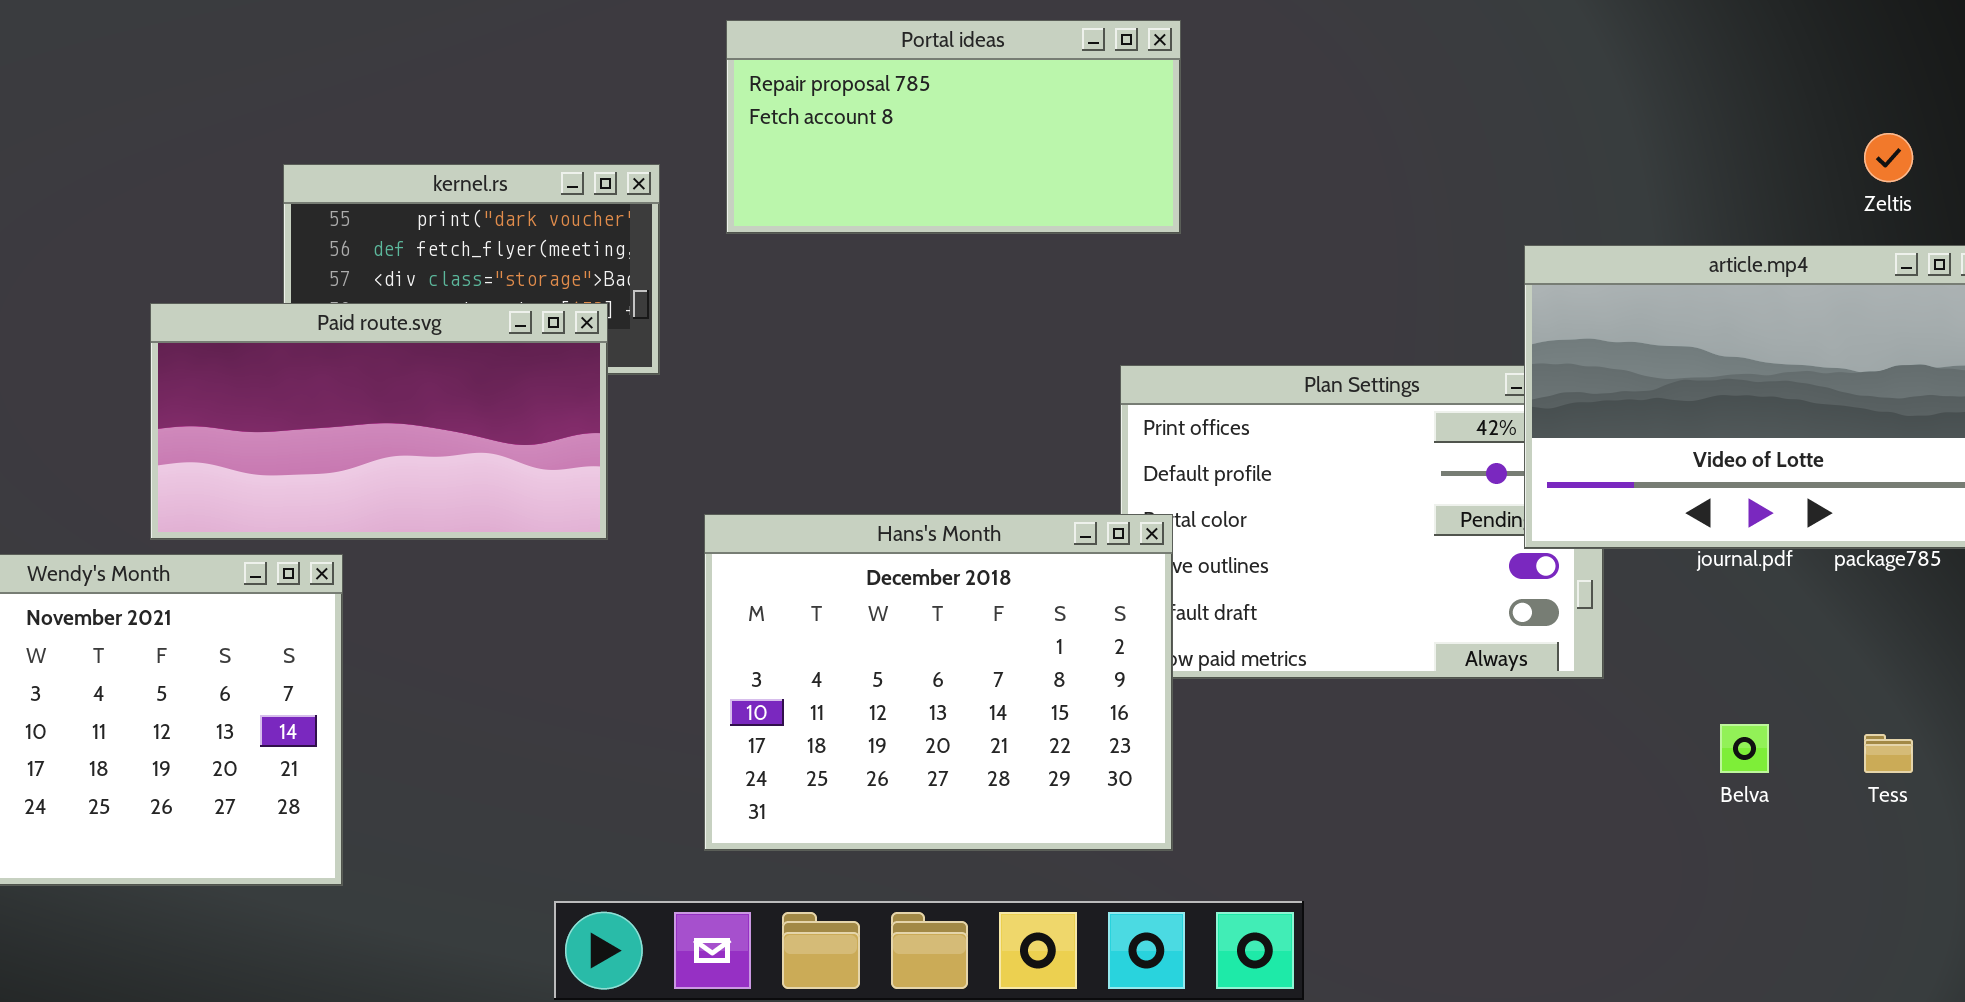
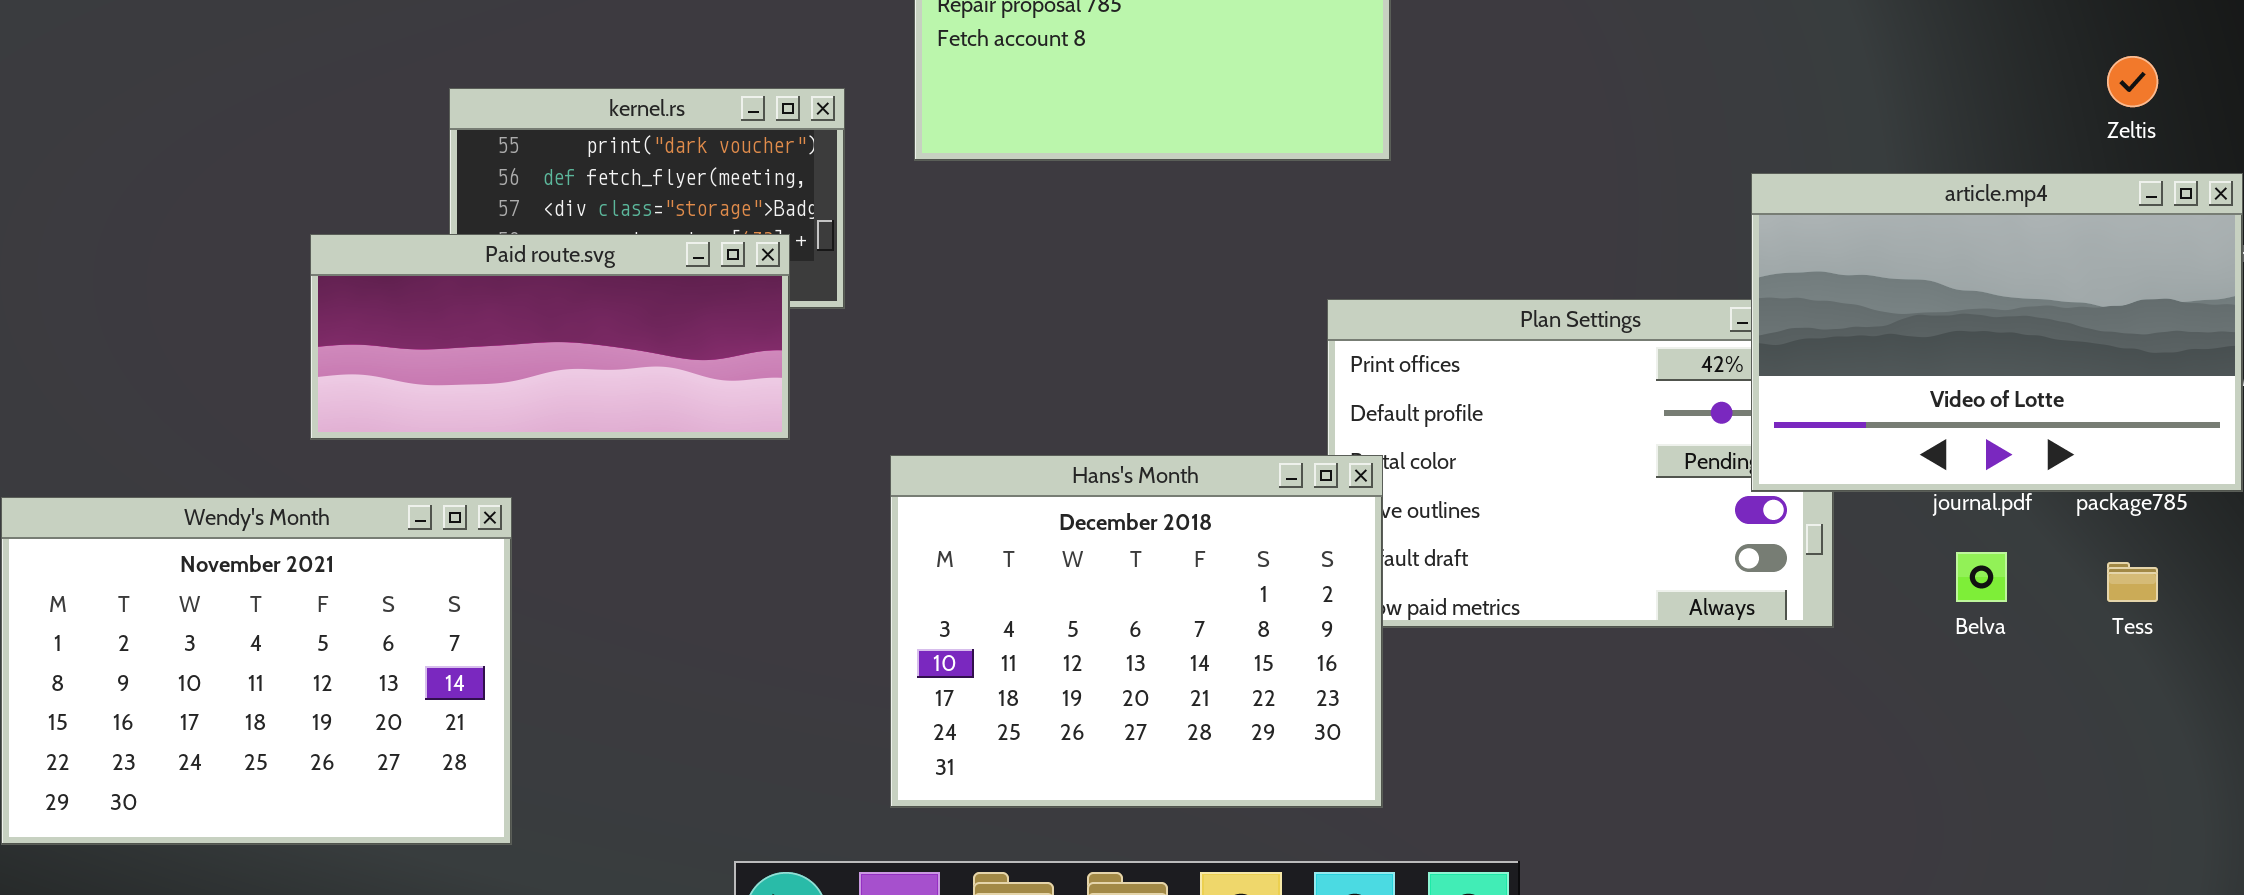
Paid route.svg: [150,303,608,540] -> [310,234,790,440], resized
Belva: [1720,724,1769,773] -> [1956,552,2007,602], moved
Tess: [1864,734,1913,773] -> [2107,562,2158,602], moved

